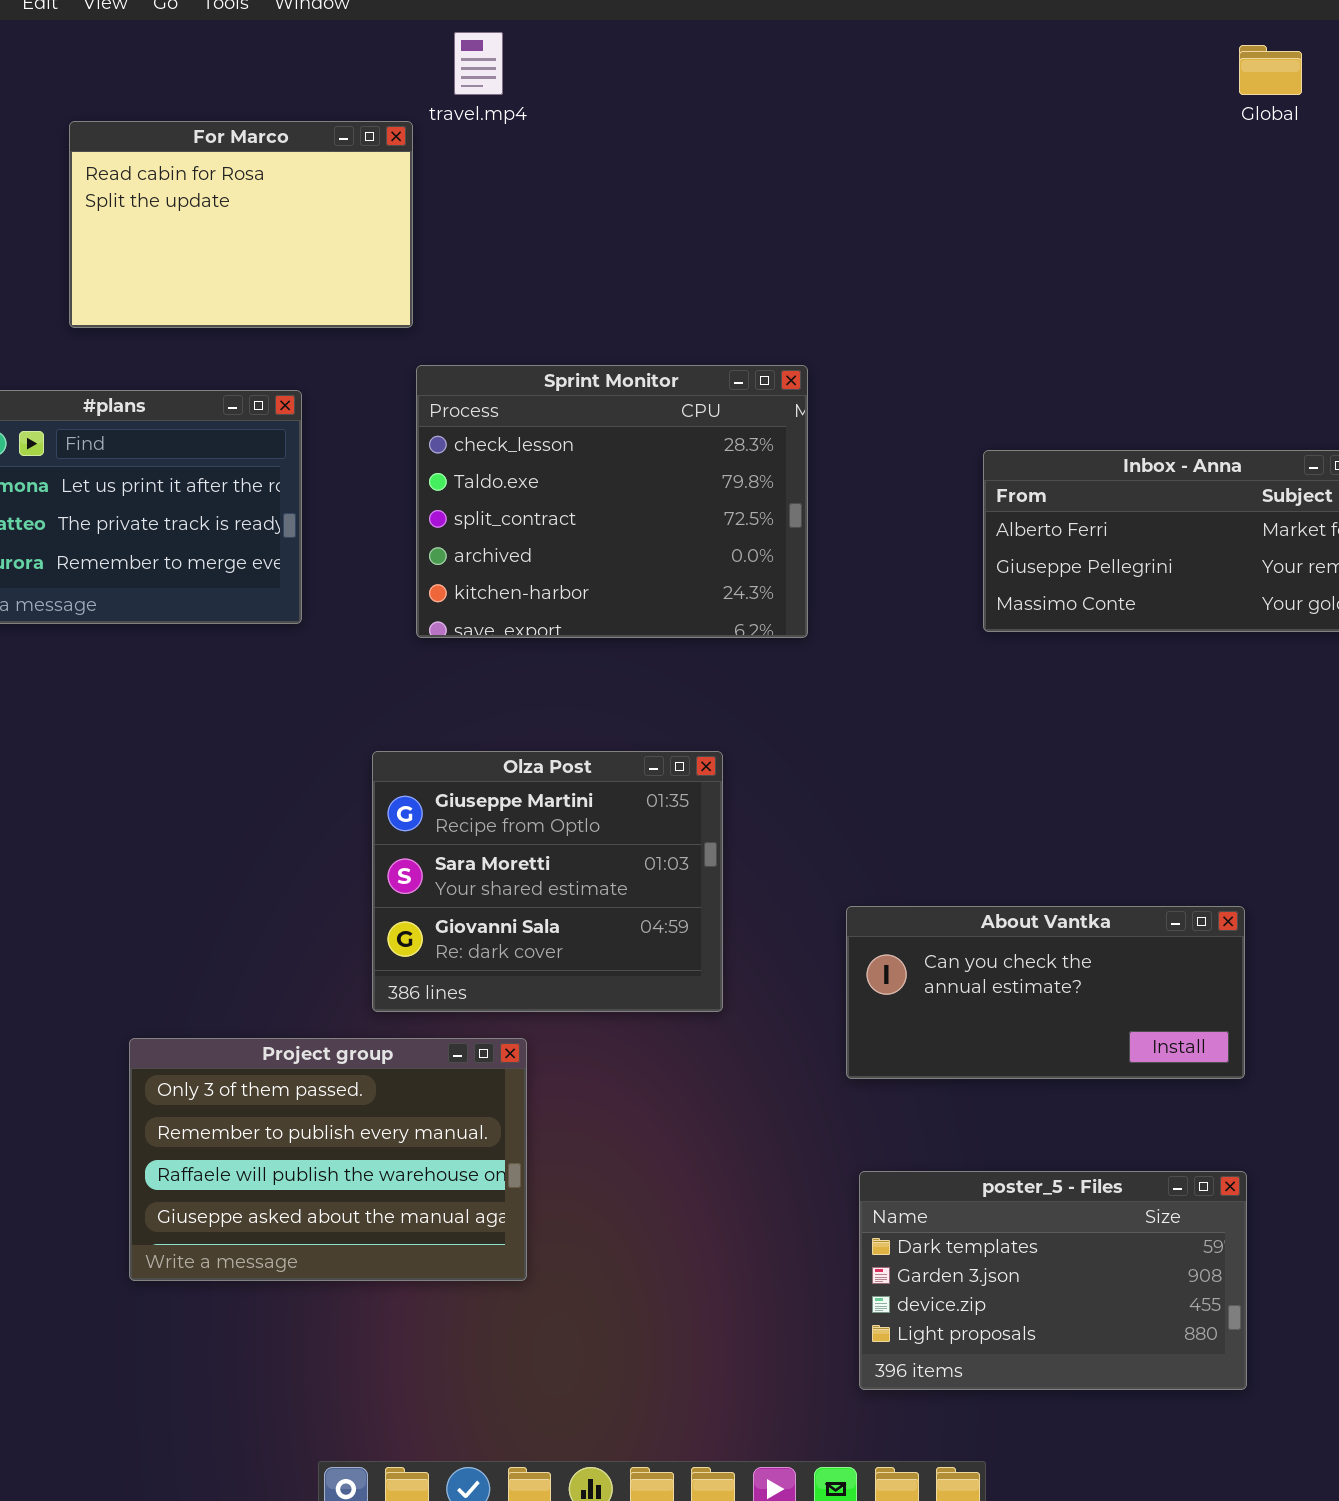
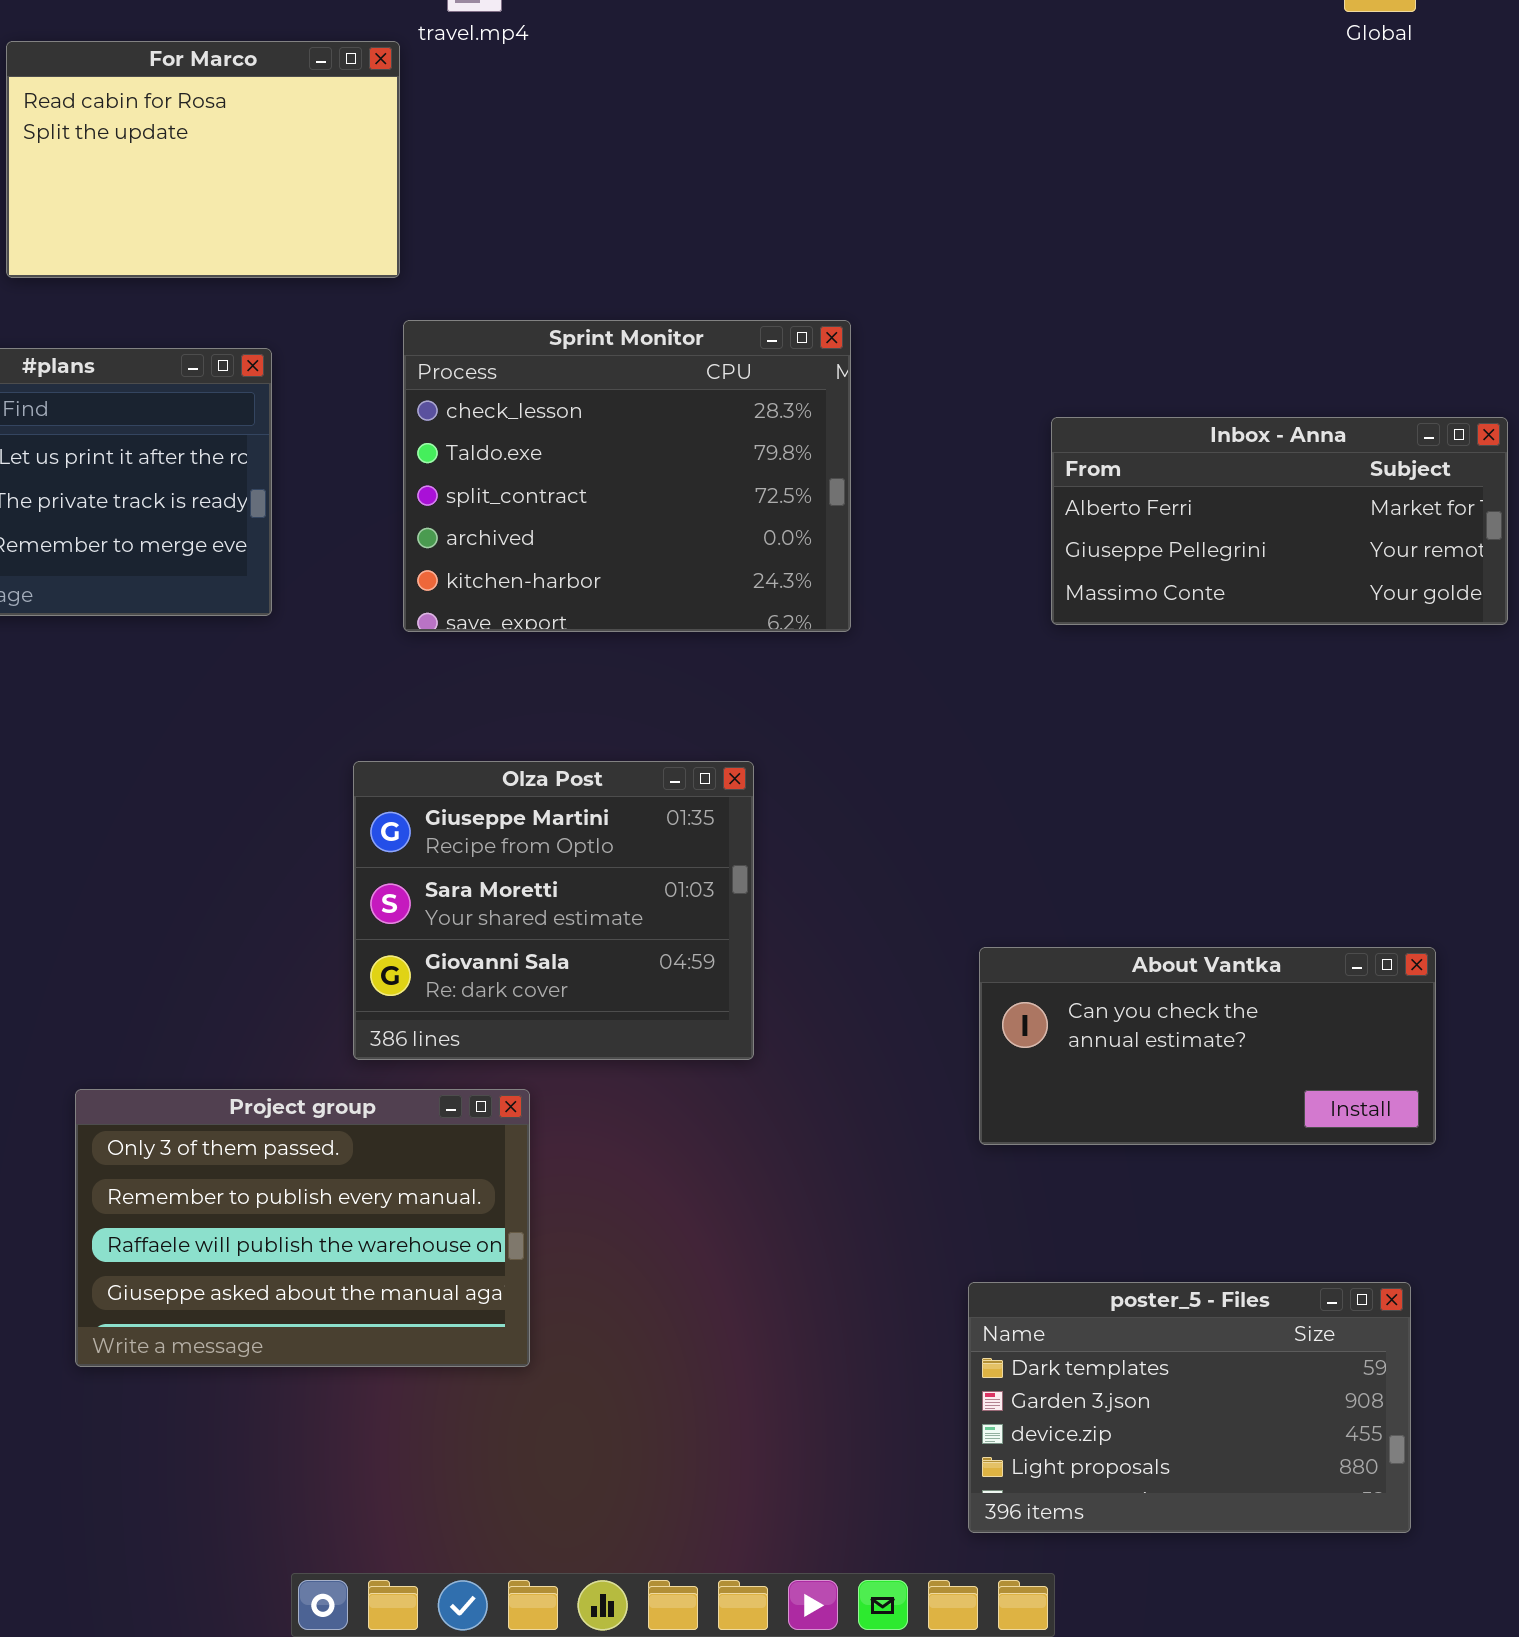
About Vantka: [846,906,1245,1079] -> [979,947,1436,1145], moved
poster_5 - Files: [859,1171,1247,1390] -> [968,1282,1411,1533], moved

